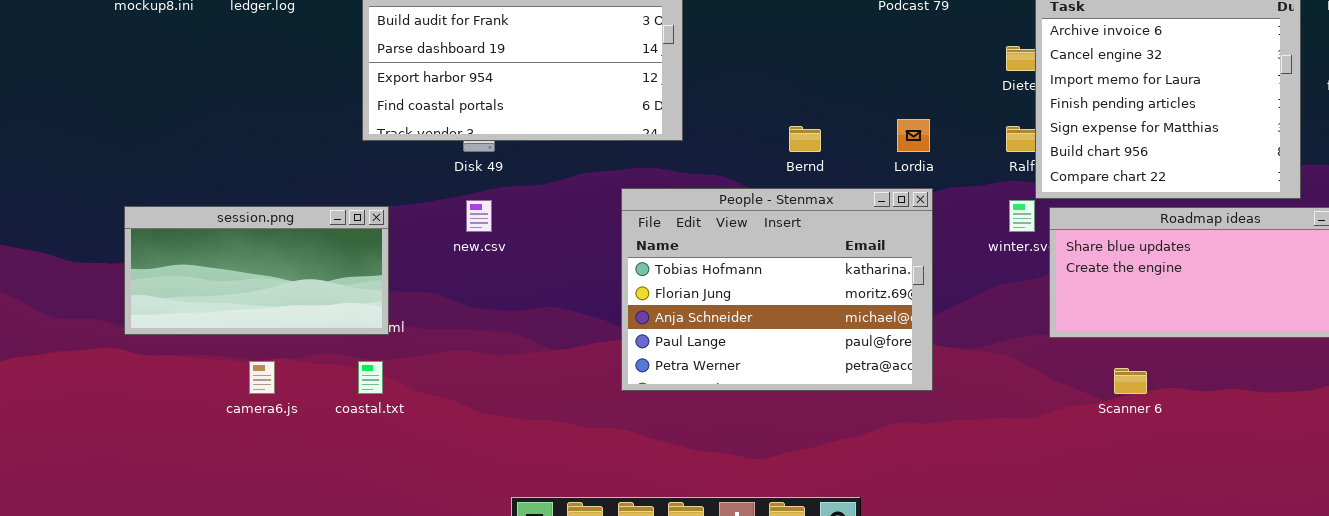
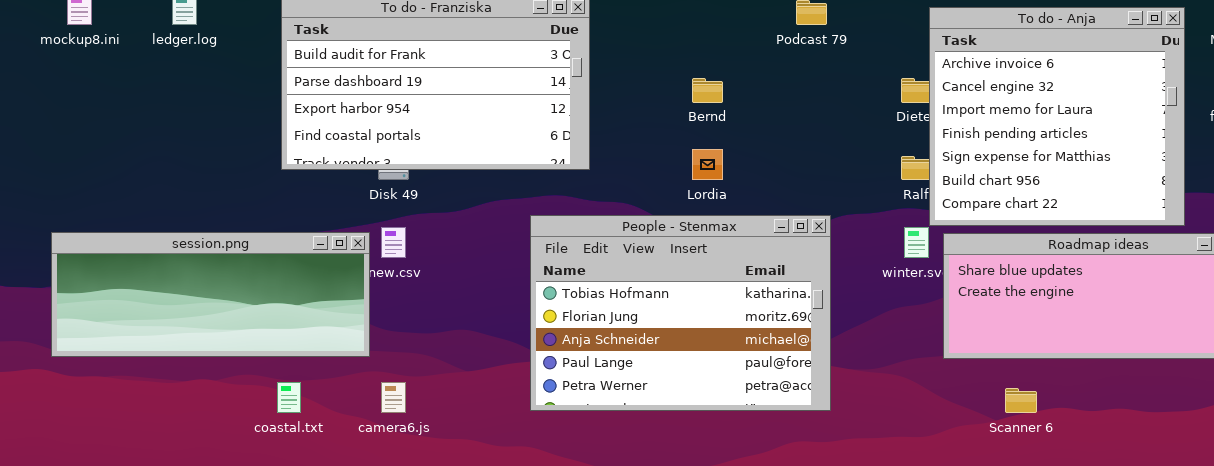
Lordia: [897,119,930,152] -> [692,149,723,180], moved
Bernd: [789,126,821,152] -> [692,78,723,103], moved
session.png: [124,206,389,335] -> [51,232,370,357], resized
camera6.js: [249,361,275,394] -> [381,382,406,413], moved

